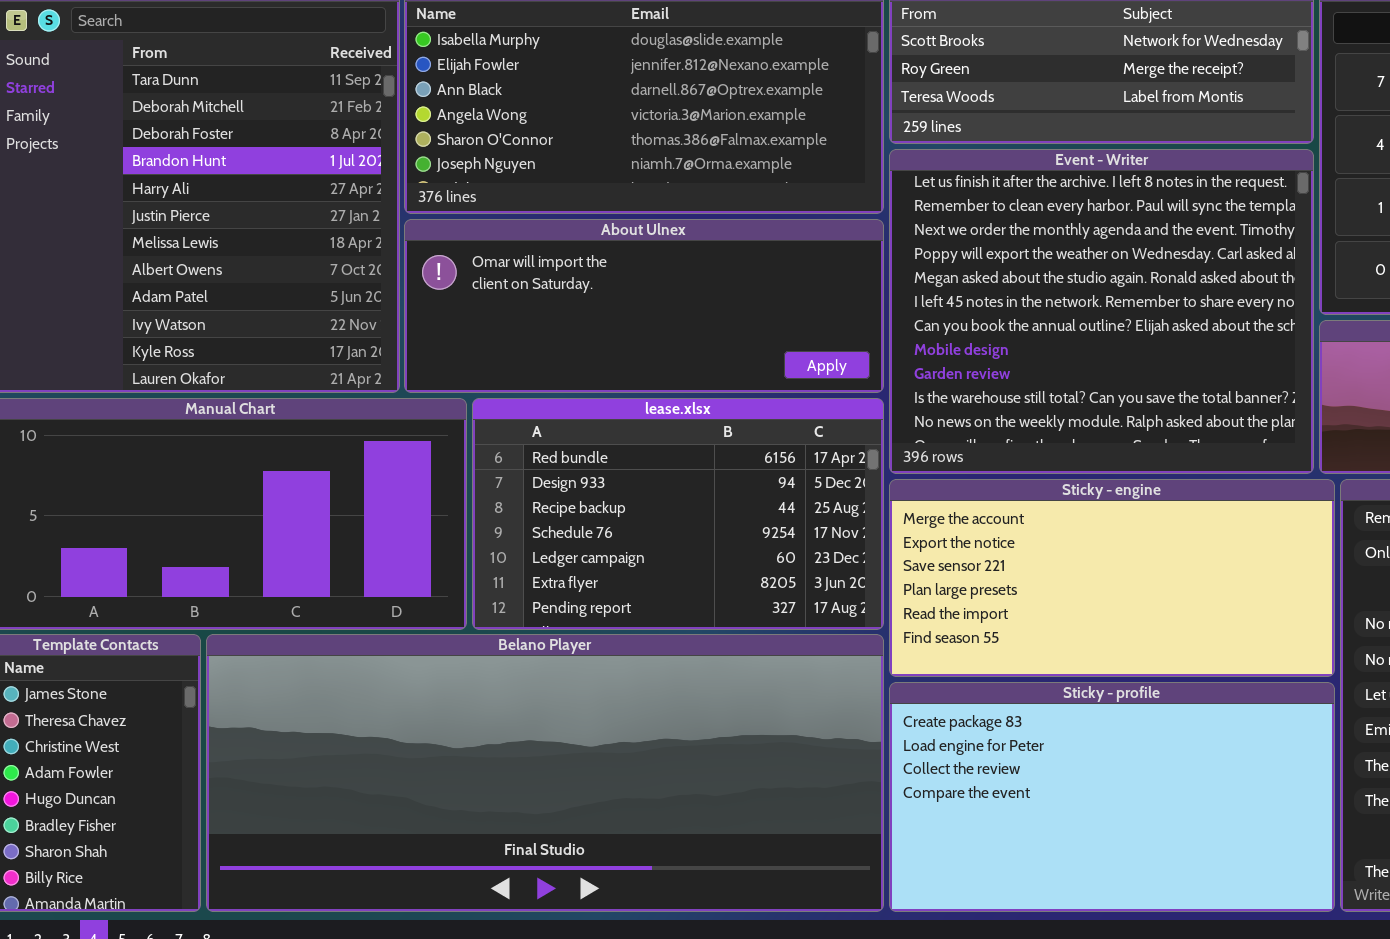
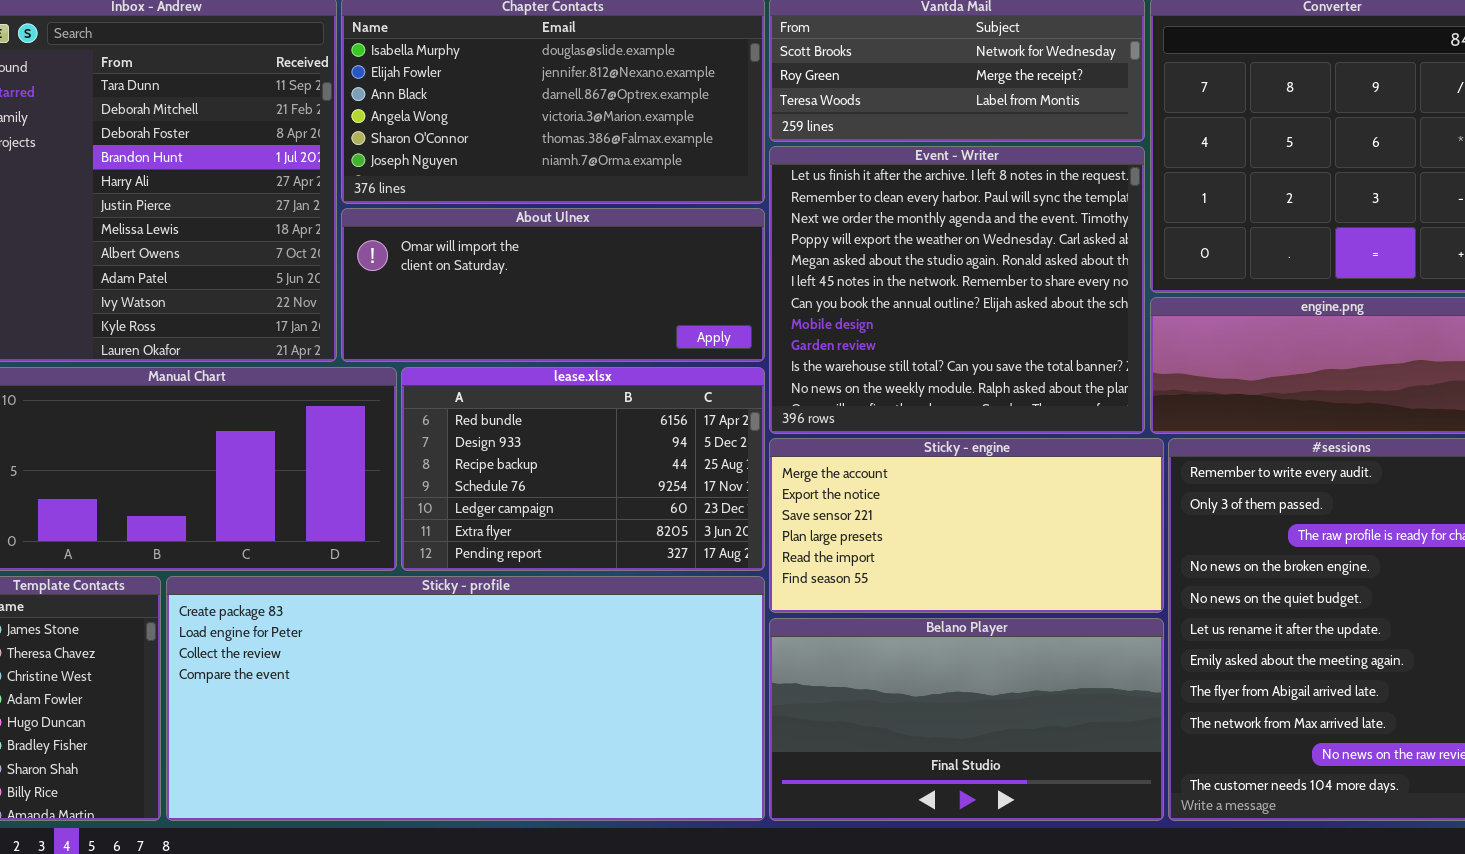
Belano Player: [206,634,884,912] -> [769,618,1164,821], moved, resized
Sticky - profile: [889,682,1335,912] -> [166,576,765,821], moved, resized

